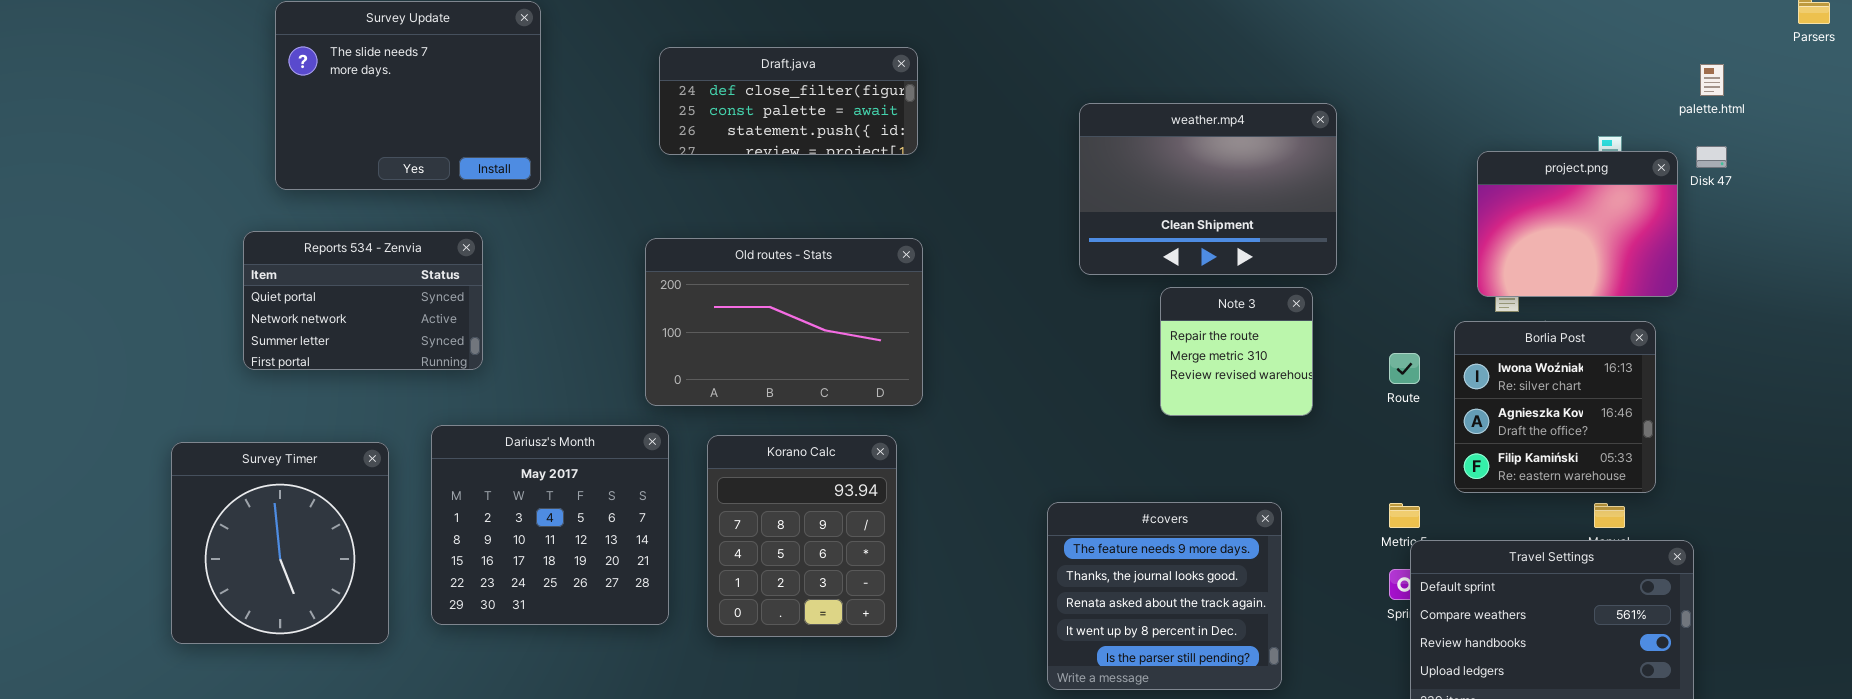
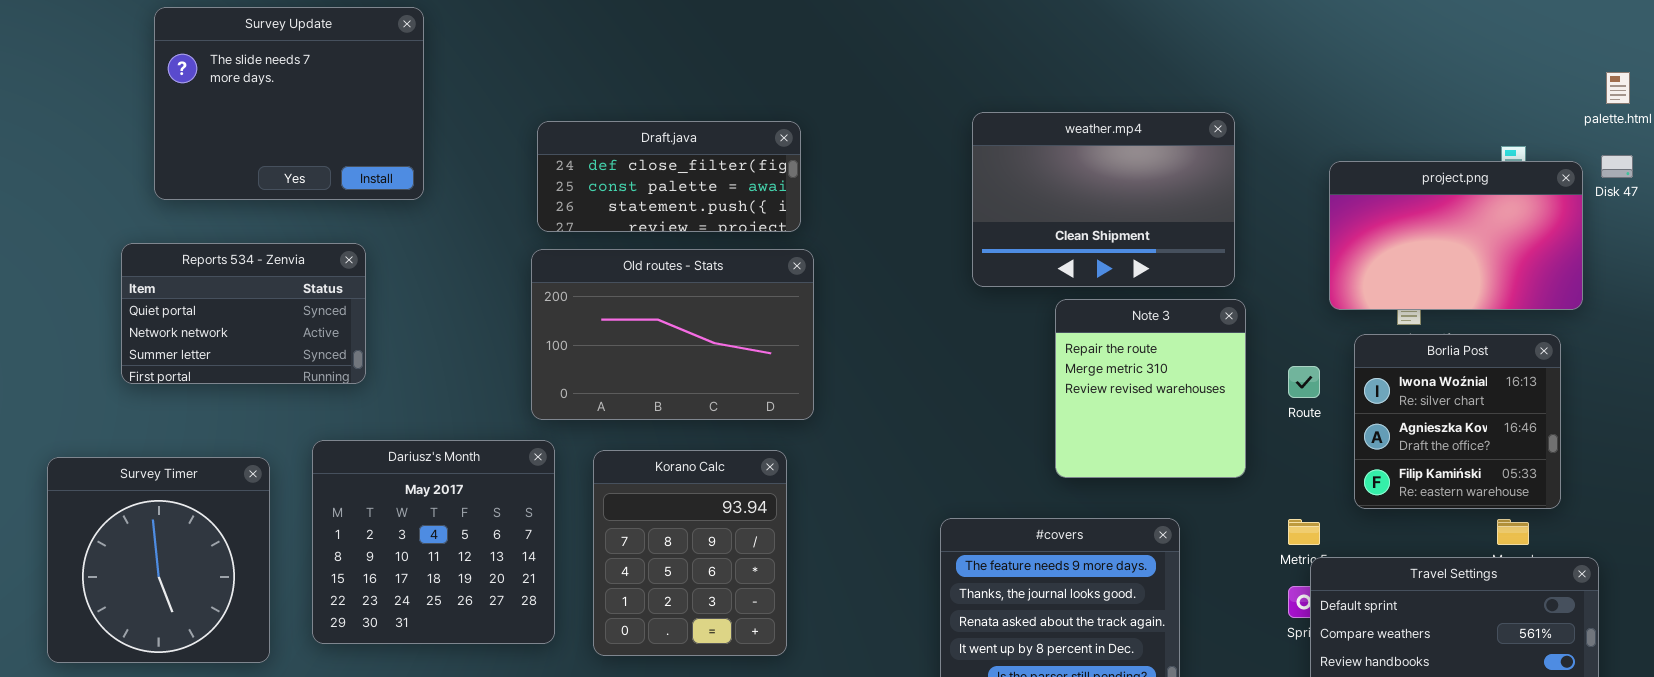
Draft.java: [659,47,918,155] -> [537,121,801,232], moved
project.png: [1477,151,1678,297] -> [1329,161,1583,310], resized
Note 3: [1160,287,1313,416] -> [1055,299,1246,478], resized

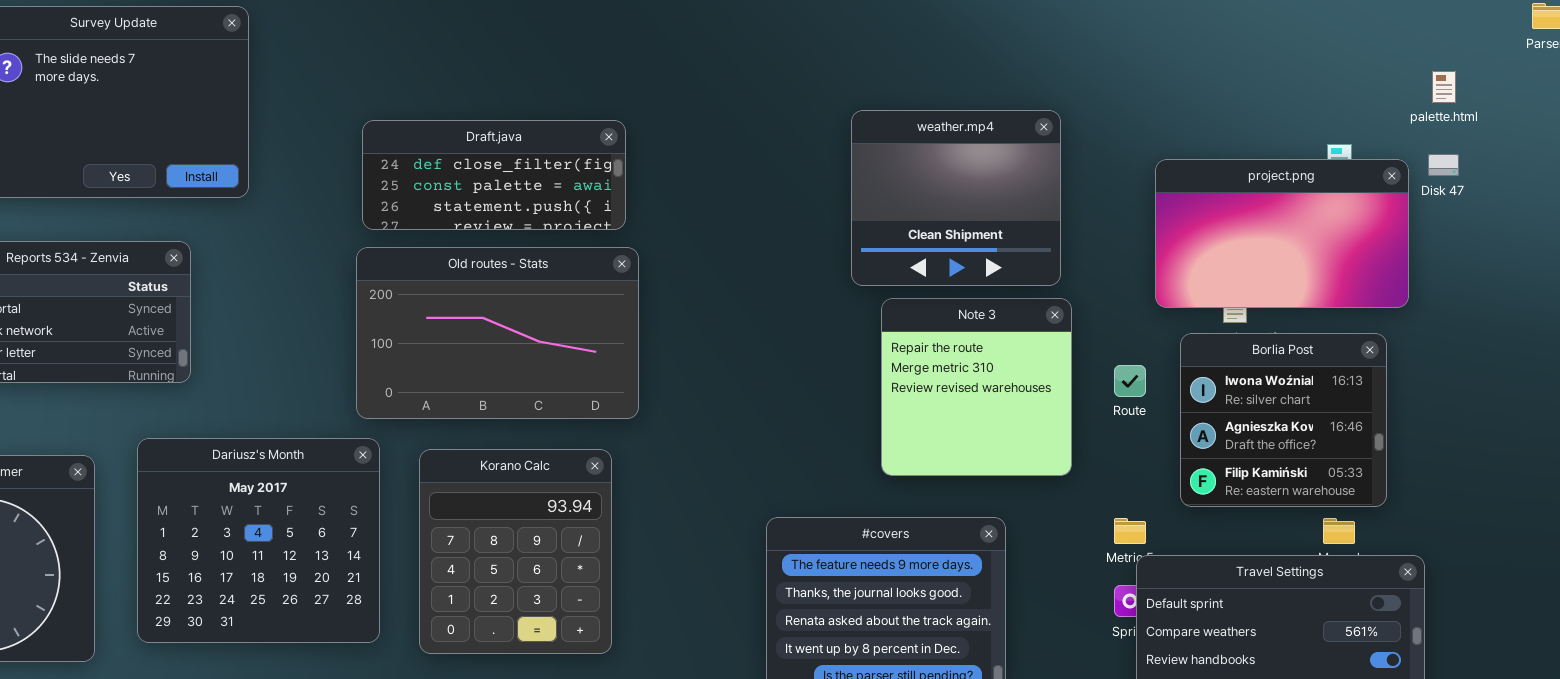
weather.mp4: [972,112,1235,287] -> [851,110,1061,286], resized

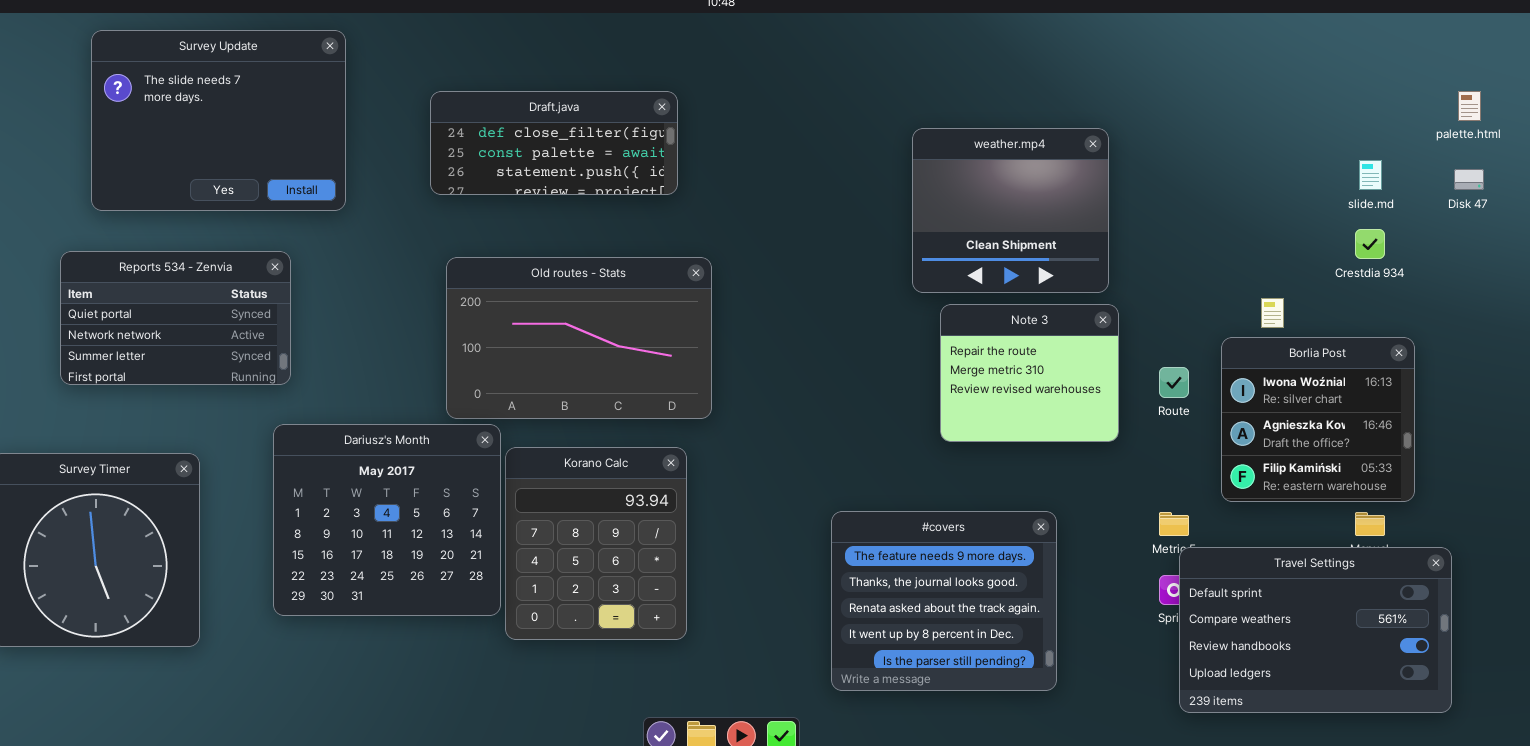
Draft.java: [362,120,626,230] -> [430,91,678,195], moved
project.png: [1155,159,1409,308] -> none, closed
Note 3: [881,298,1072,476] -> [940,304,1119,442], resized
Dariusz's Month: [137,438,380,643] -> [273,424,501,616], moved

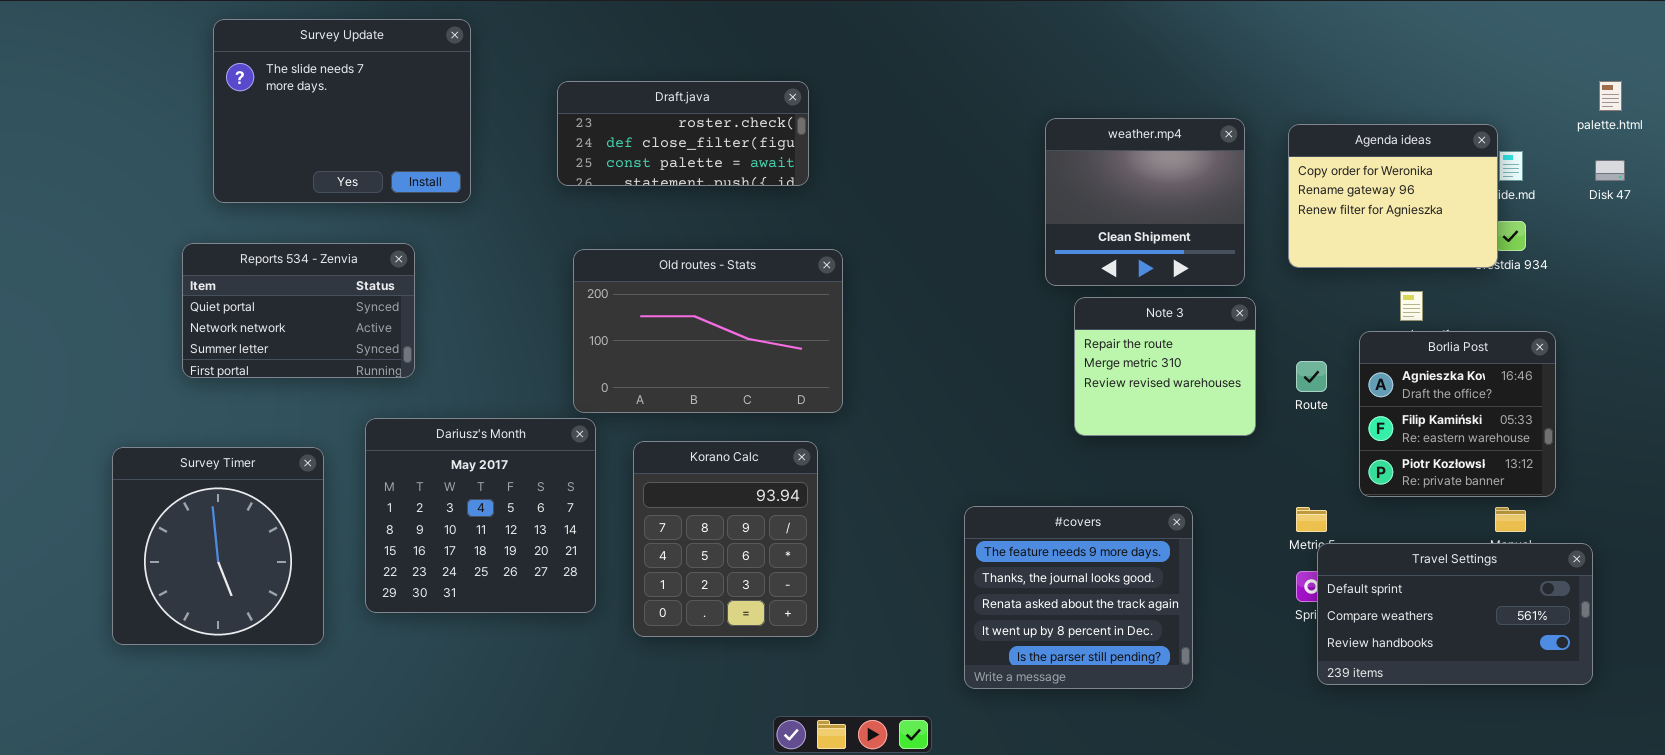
Draft.java: [430,91,678,195] -> [557,81,809,186], scrolled up 1 row
Agenda ideas: none -> [1288,124,1498,268], opened
Borlia Post: [1221,337,1415,502] -> [1359,331,1556,497], scrolled down 1 row
Dariusz's Month: [273,424,501,616] -> [365,418,596,613], moved
Travel Settings: [1179,547,1452,713] -> [1317,543,1593,685], resized

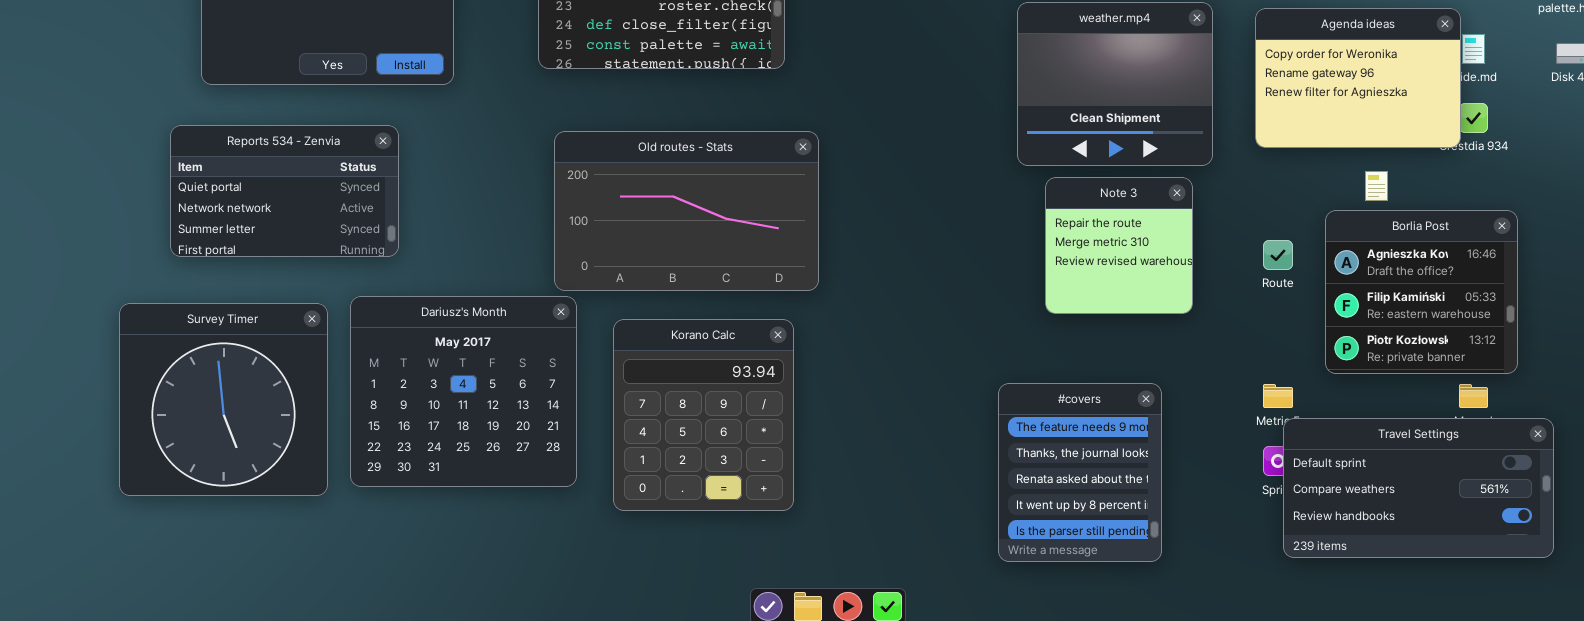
Note 3: [1074,297,1256,436] -> [1045,177,1193,314], resized
Survey Timer: [112,447,324,645] -> [119,303,328,496], moved
#covers: [964,506,1193,689] -> [998,383,1162,562], resized

